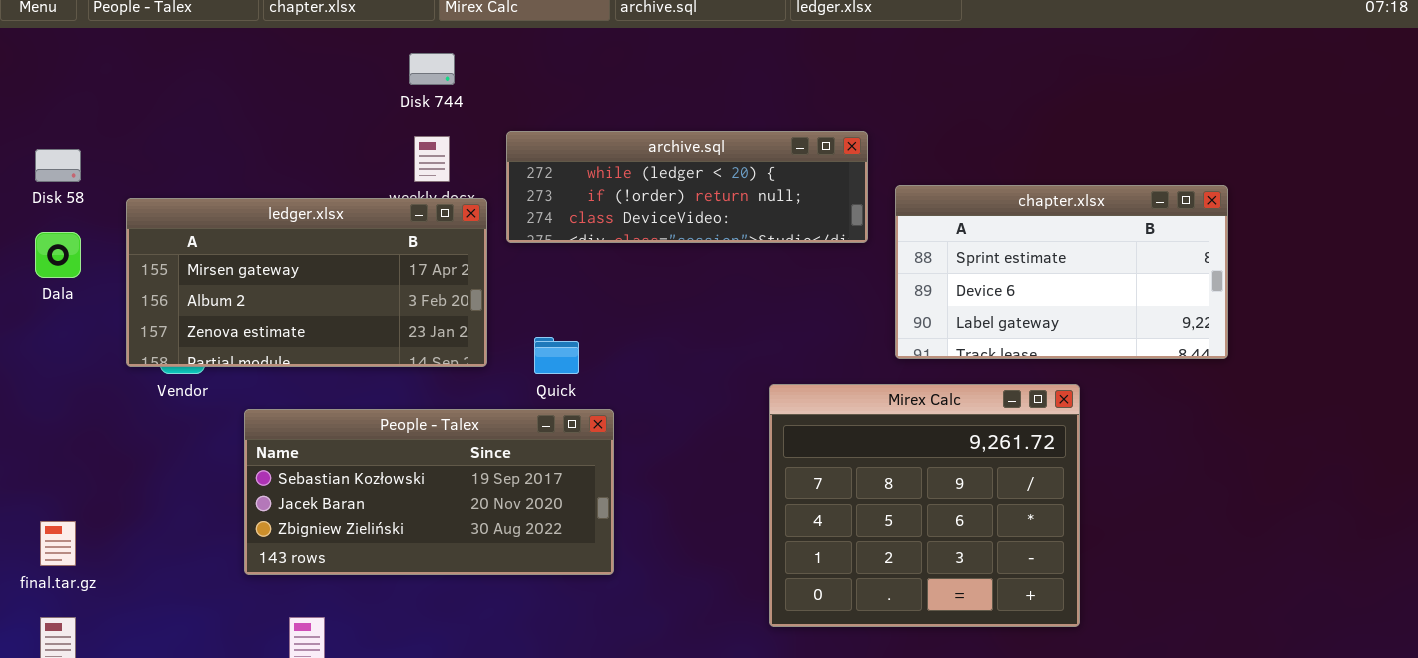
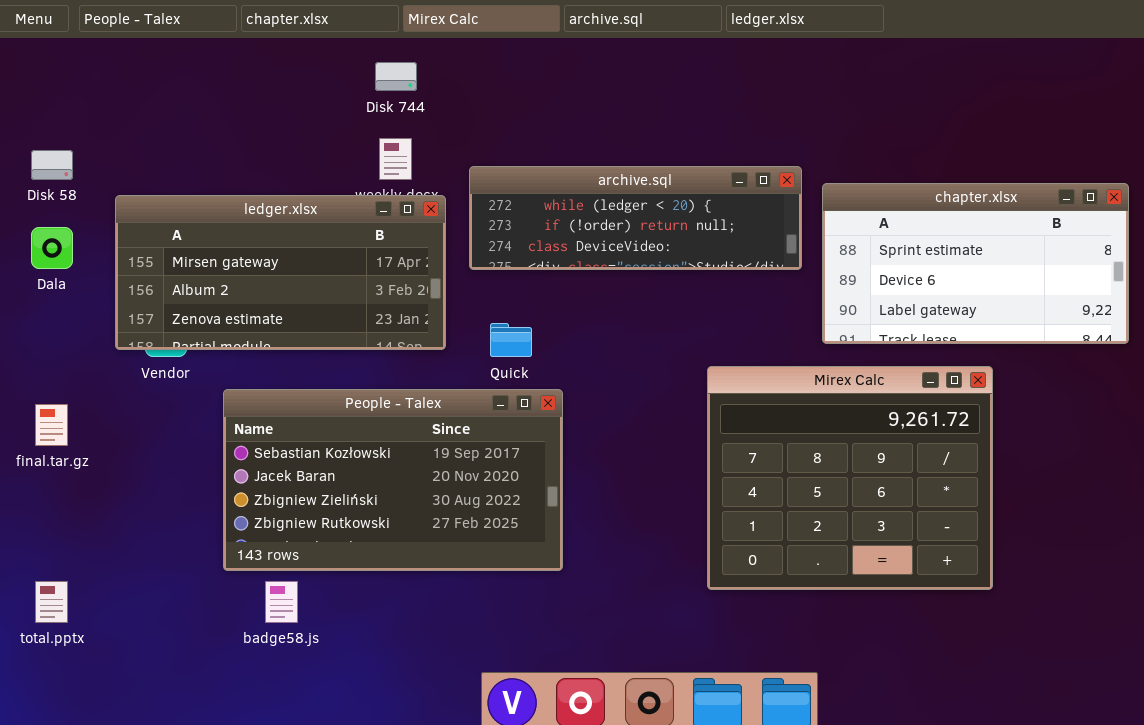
archive.sql: [506,131,868,243] -> [469,166,802,270], moved
People - Talex: [244,409,614,575] -> [223,389,563,571], resized
final.tar.gz: [40,521,76,566] -> [35,404,68,446], moved

